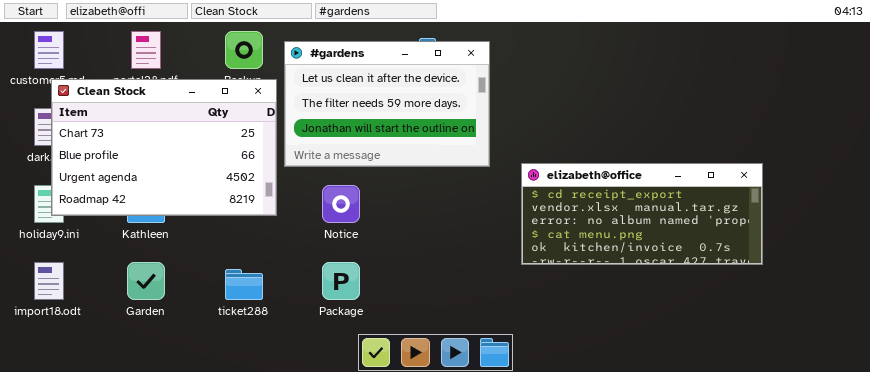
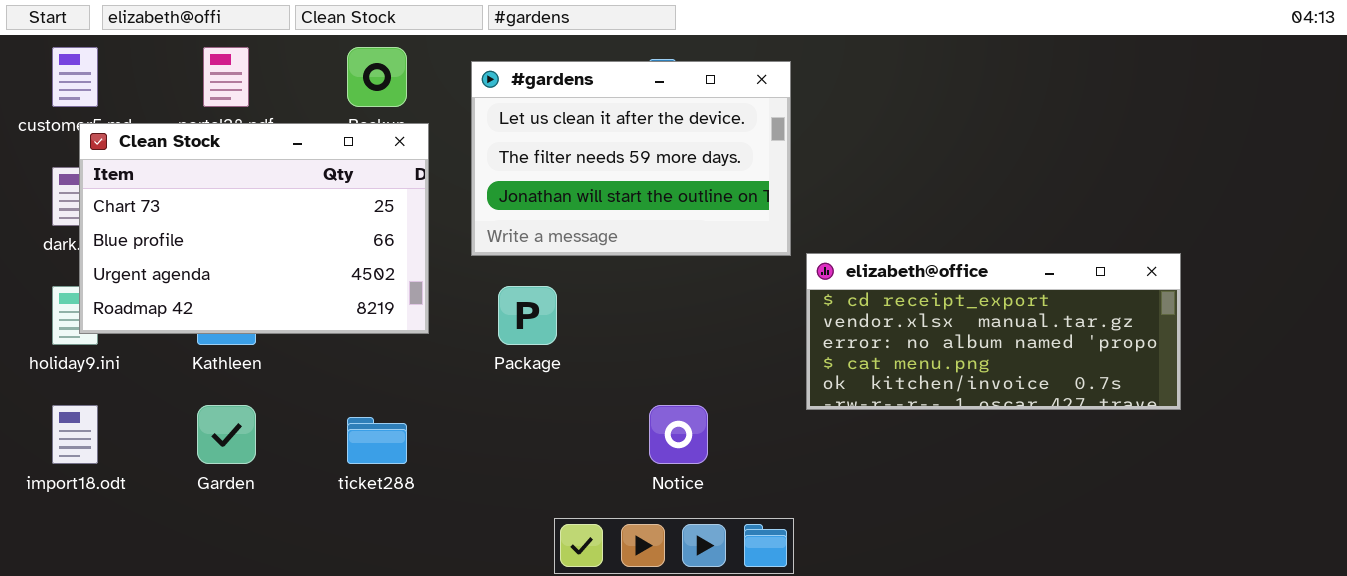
#gardens: [284,41,490,167] -> [471,61,791,256], moved
Notice: [322,185,360,223] -> [649,405,708,464], moved
Package: [322,262,360,300] -> [498,286,557,345], moved

